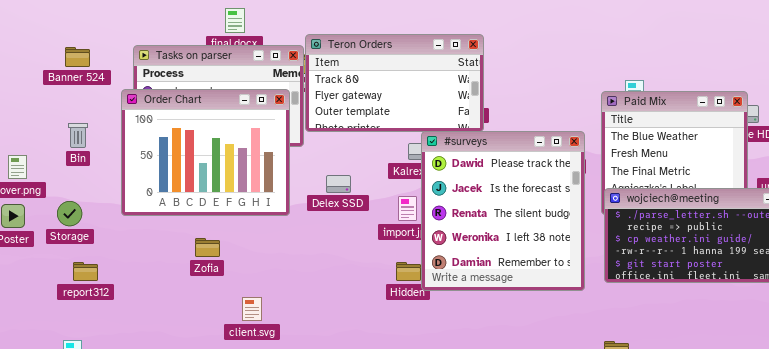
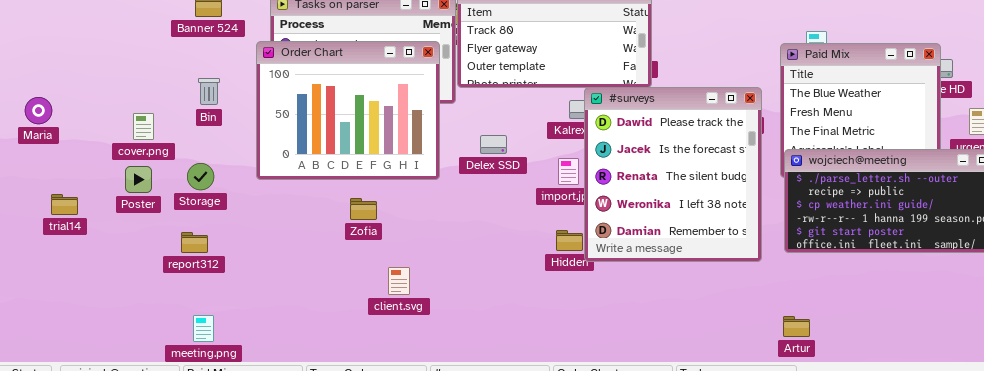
Zofia: [195,238,220,257] -> [350,198,377,220], moved
report312: [73,262,98,281] -> [181,232,208,253], moved

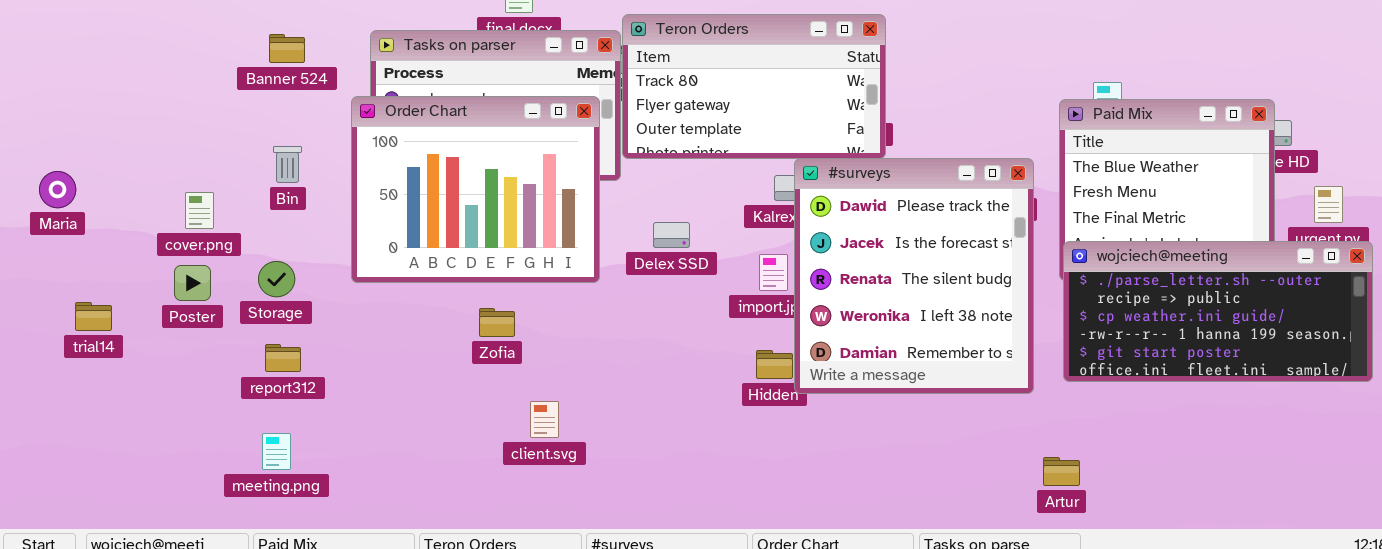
report312: [181,232,208,253] -> [265,344,301,372], moved
meeting.png: [193,315,214,342] -> [262,433,291,470], moved
Artur: [783,316,810,337] -> [1043,457,1080,486], moved

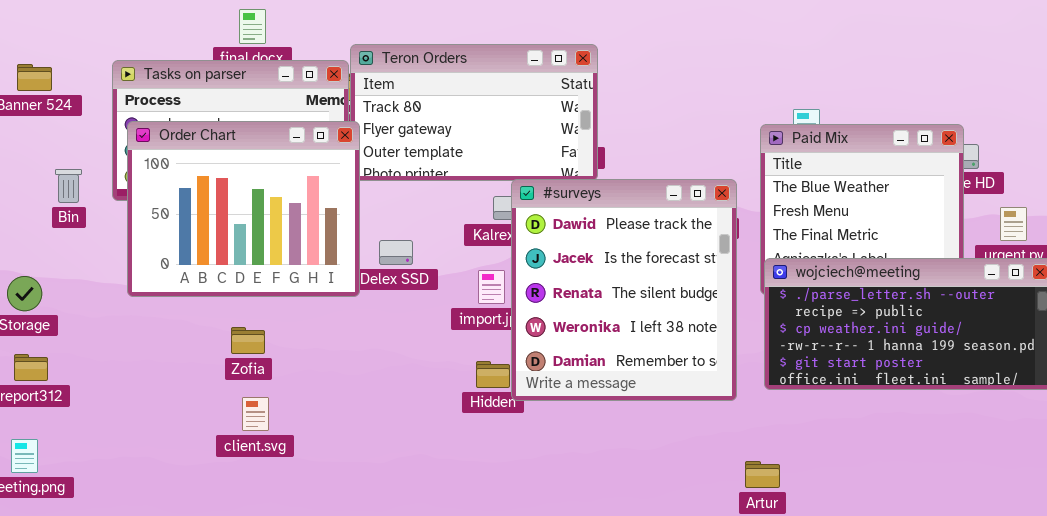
Order Chart: [351,96,600,283] -> [127,121,360,297], moved
Bin: [273,146,302,183] -> [55,169,82,203], moved
Zofia: [479,308,515,337] -> [231,327,265,354], moved
client.svg: [530,401,559,438] -> [242,397,269,431], moved

